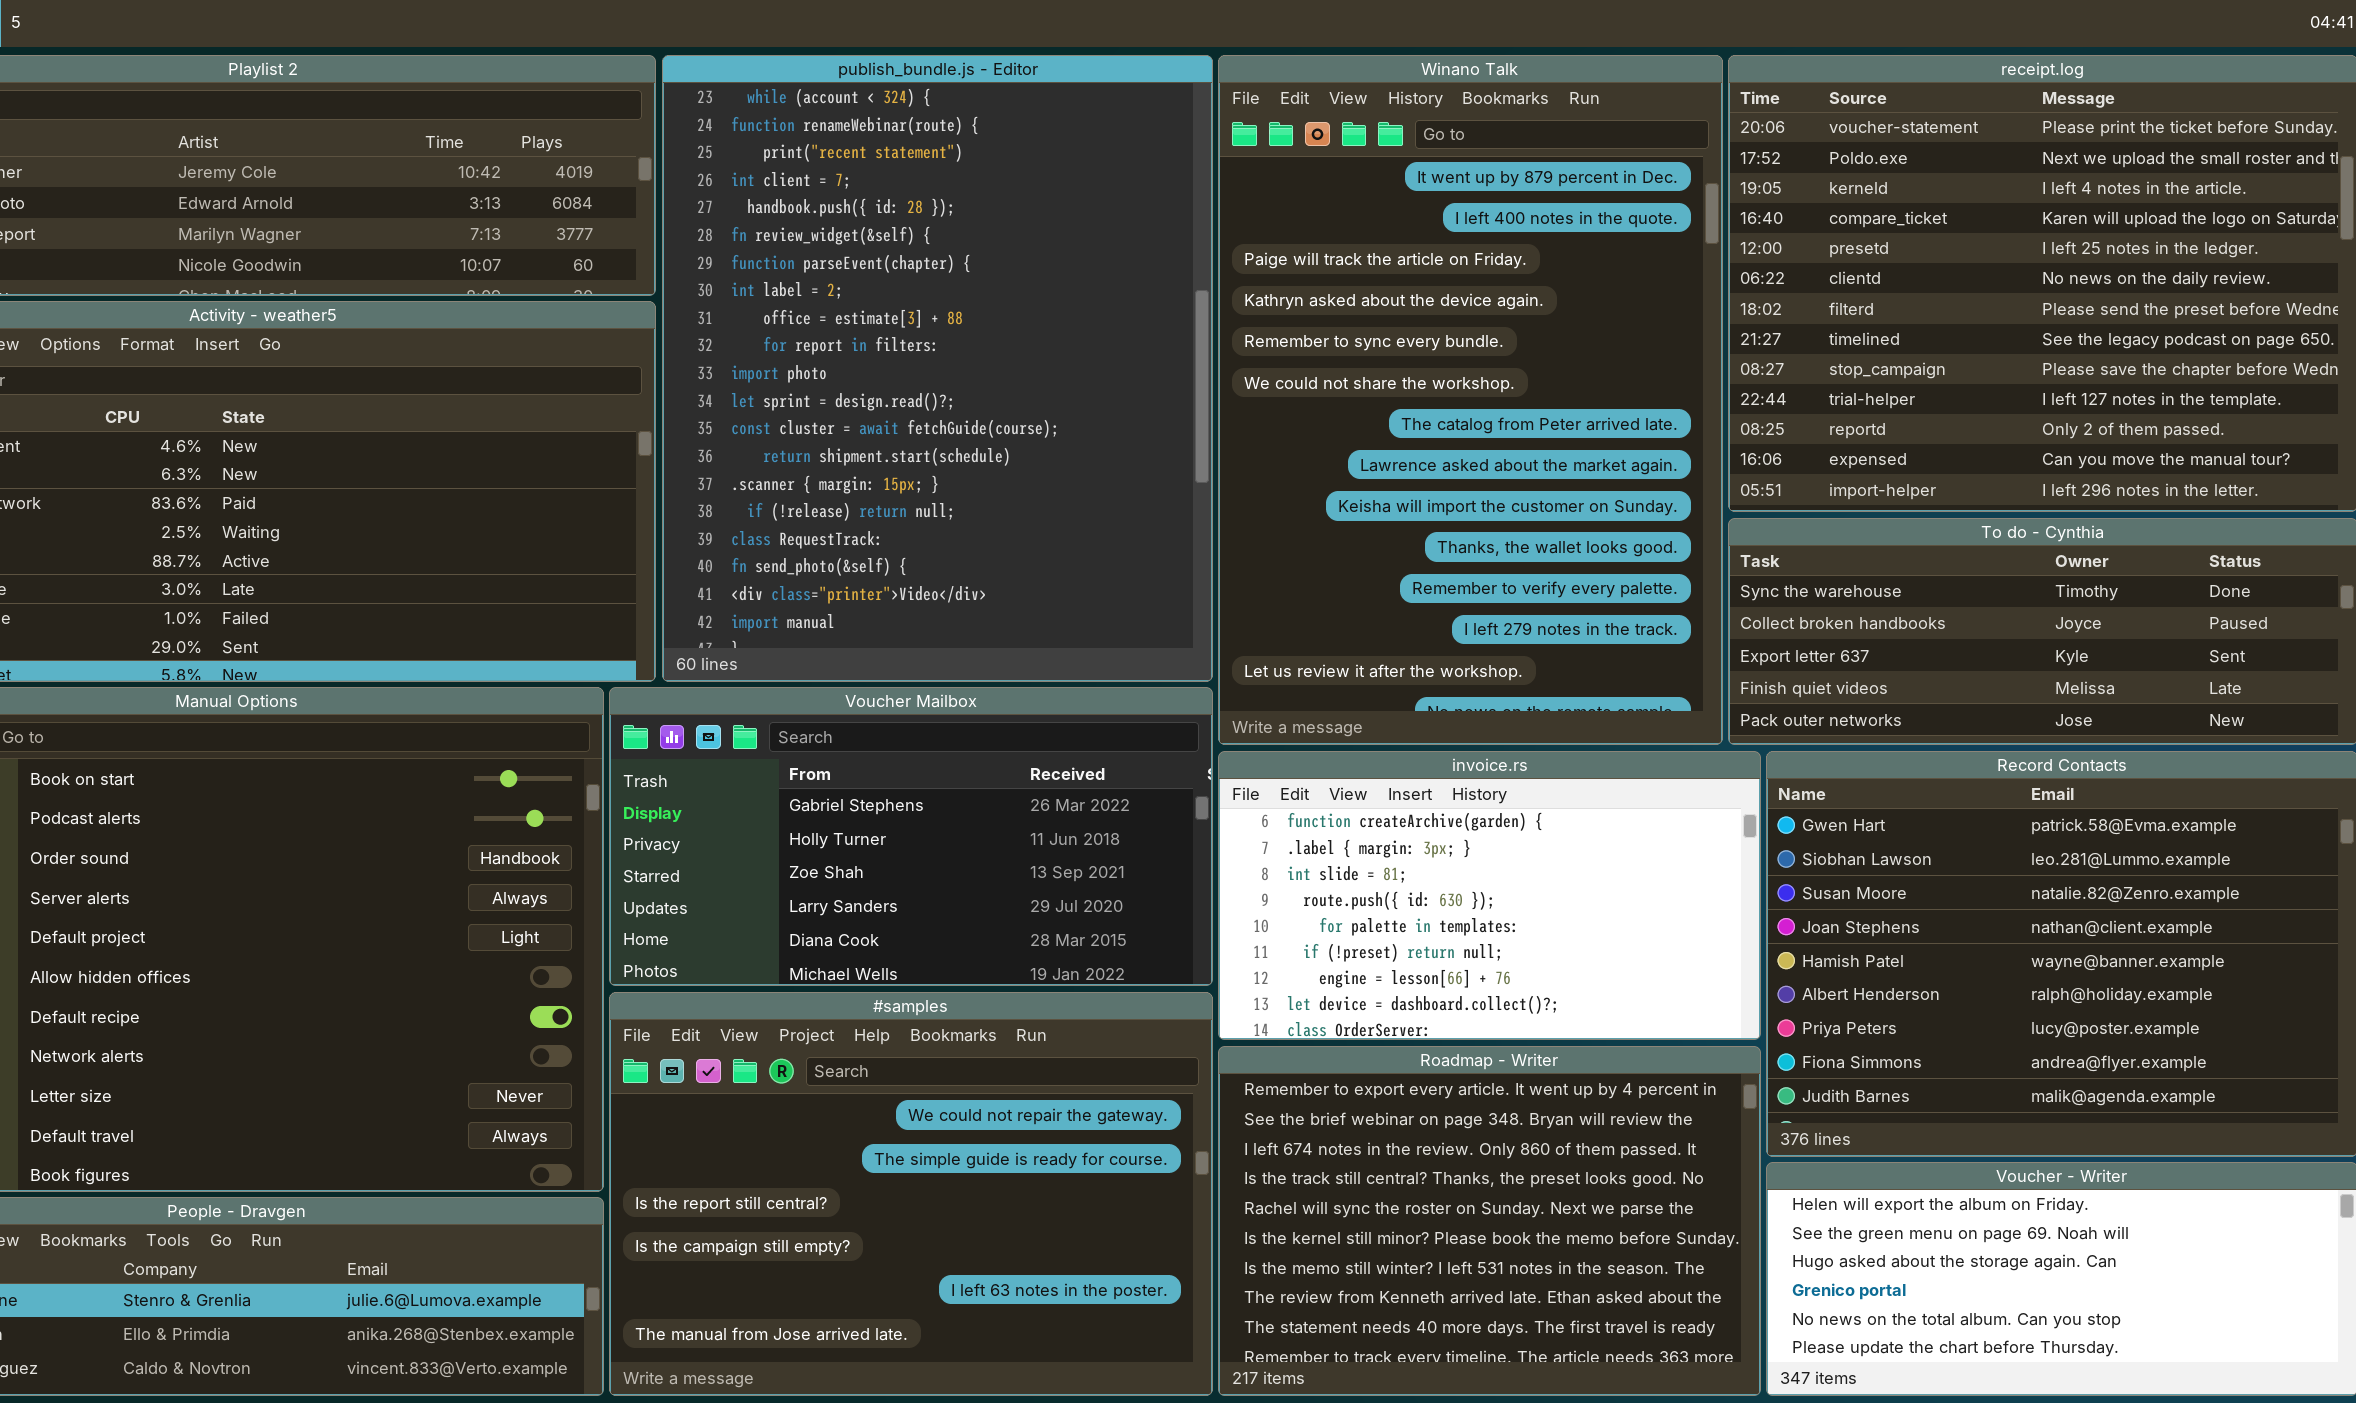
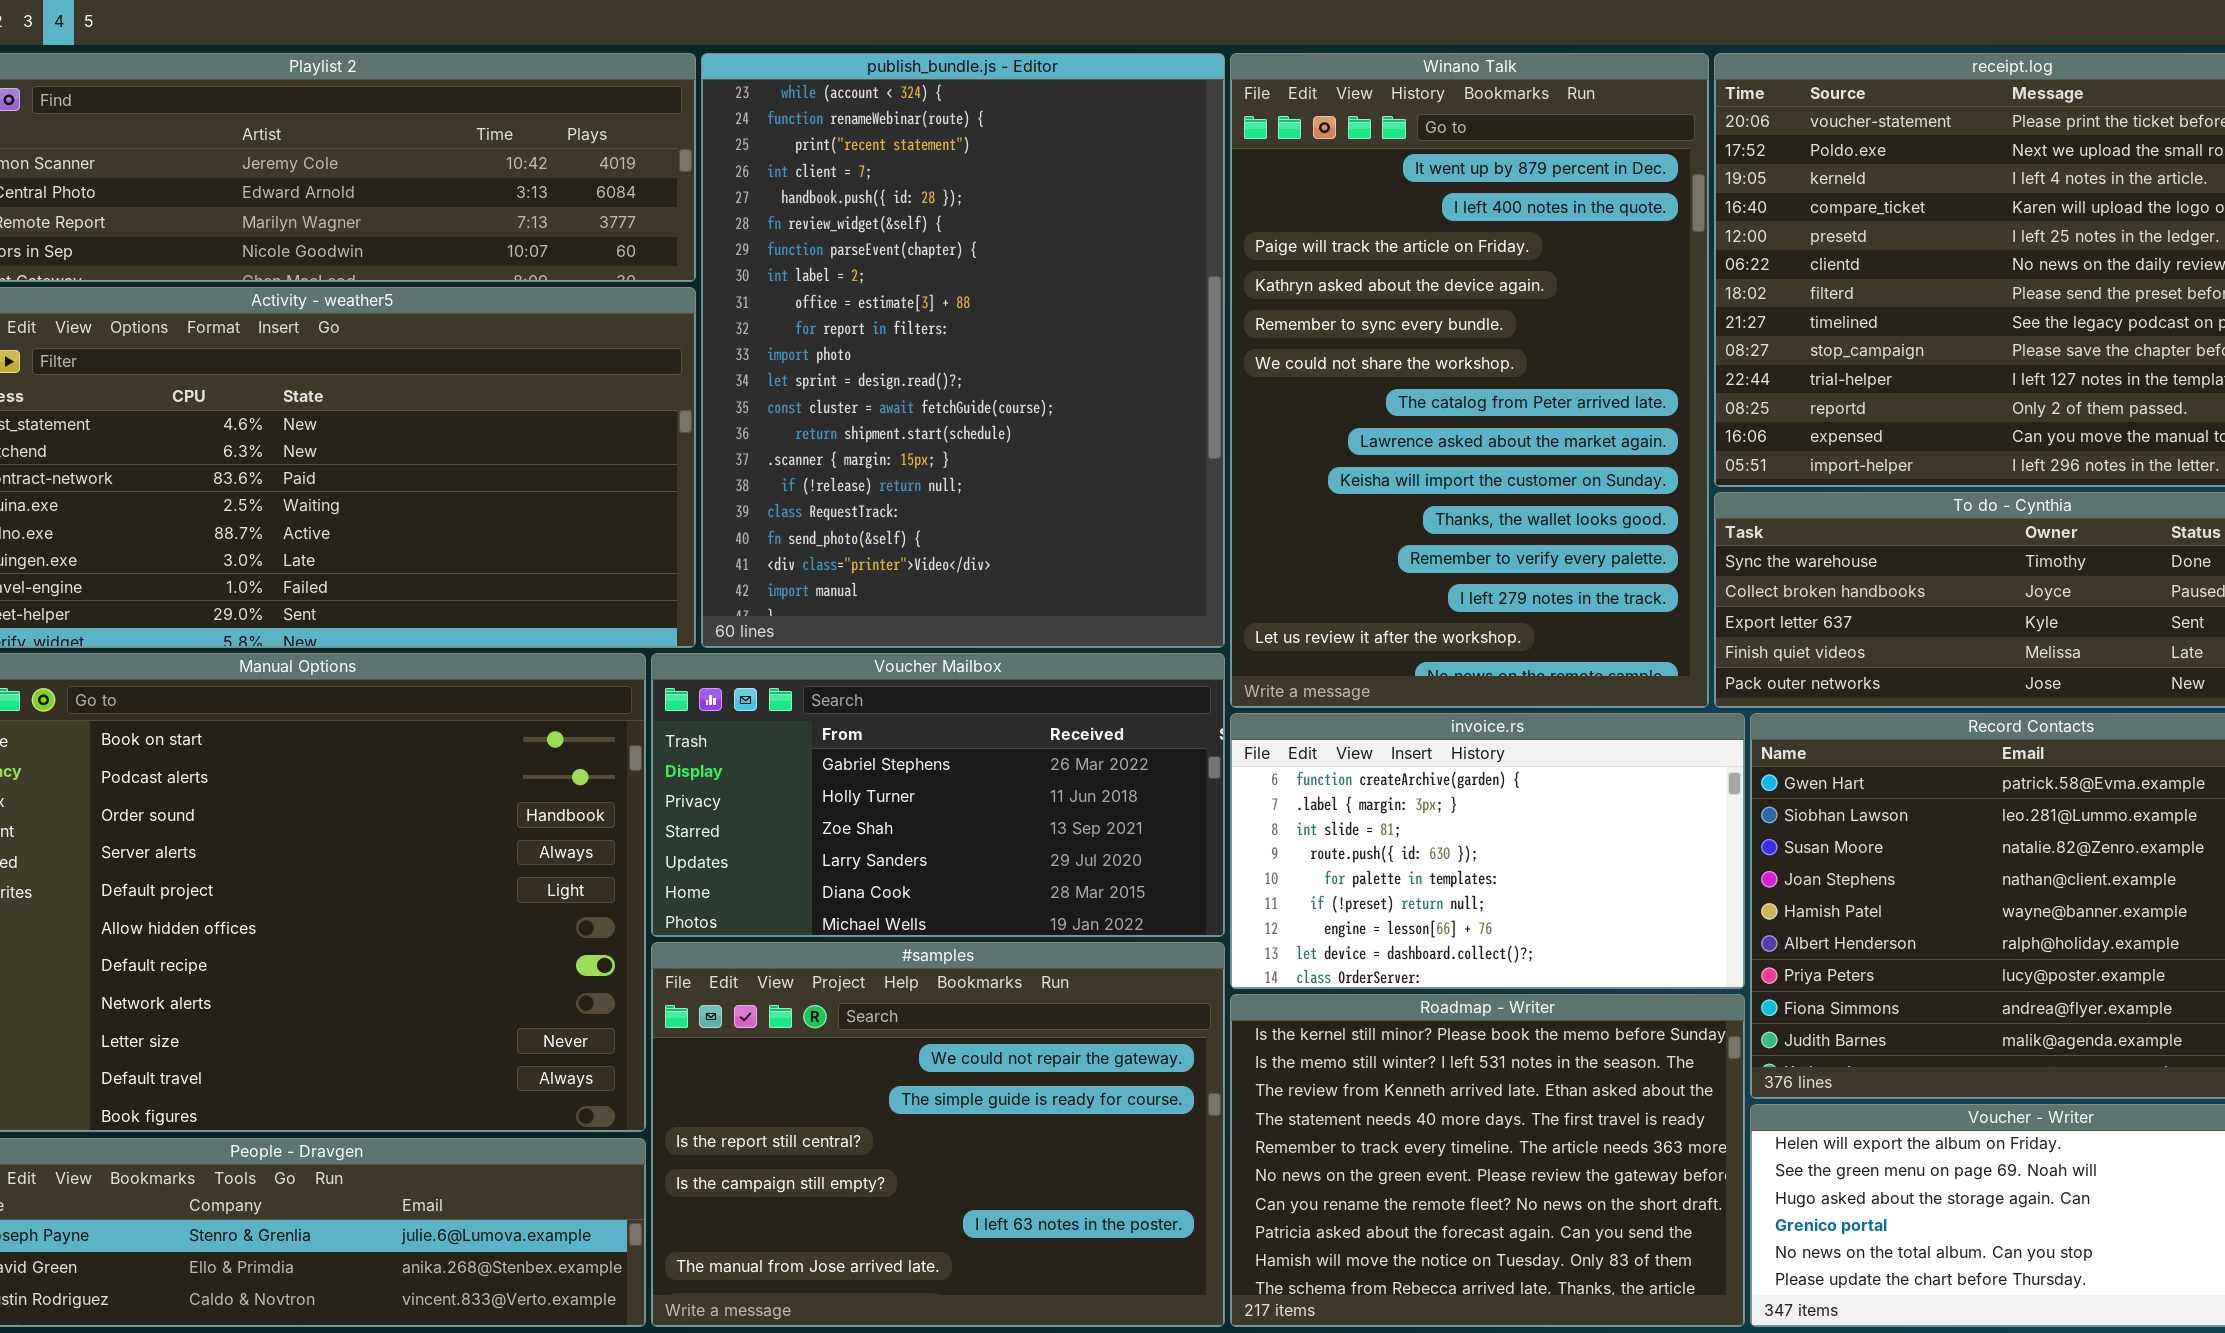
Roadmap - Writer: [1218,1046,1761,1396] -> [1230,994,1745,1327], scrolled down 5 rows

